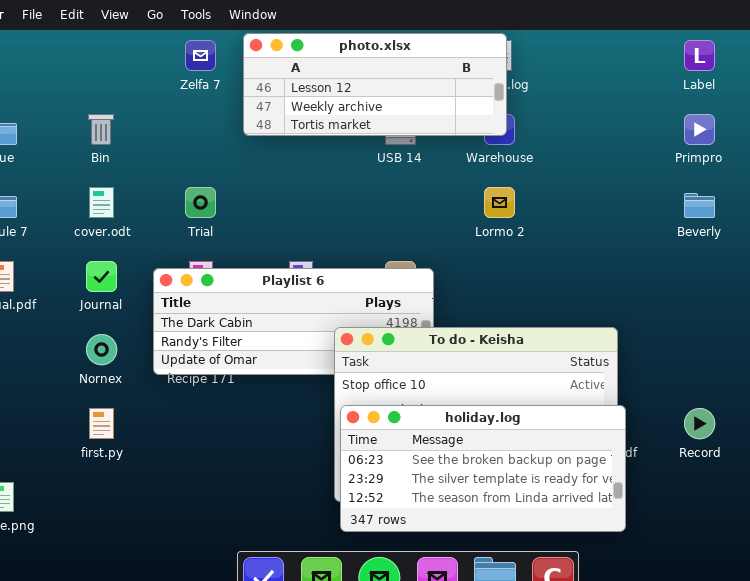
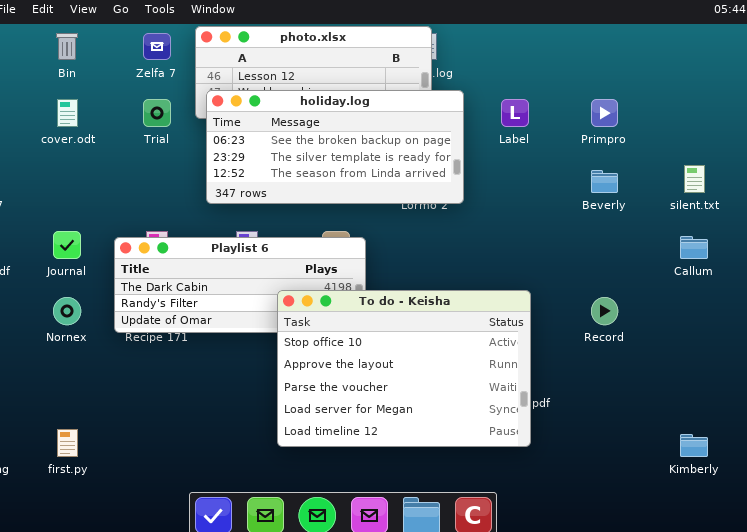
Label: [684,40,715,71] -> [501,99,529,127], moved
Bin: [88,114,114,145] -> [56,33,78,60], moved
cover.odt: [89,187,114,218] -> [57,99,78,127], moved
Trial: [185,187,216,218] -> [143,99,171,127], moved
holiday.log: [340,405,626,532] -> [206,90,464,204], moved
first.py: [89,408,114,439] -> [57,429,78,457], moved
Record: [684,408,715,439] -> [591,297,618,325], moved

